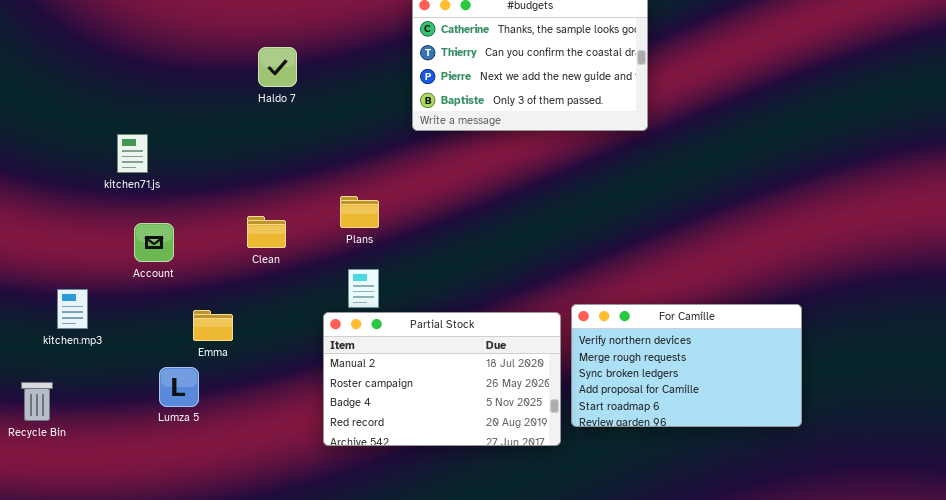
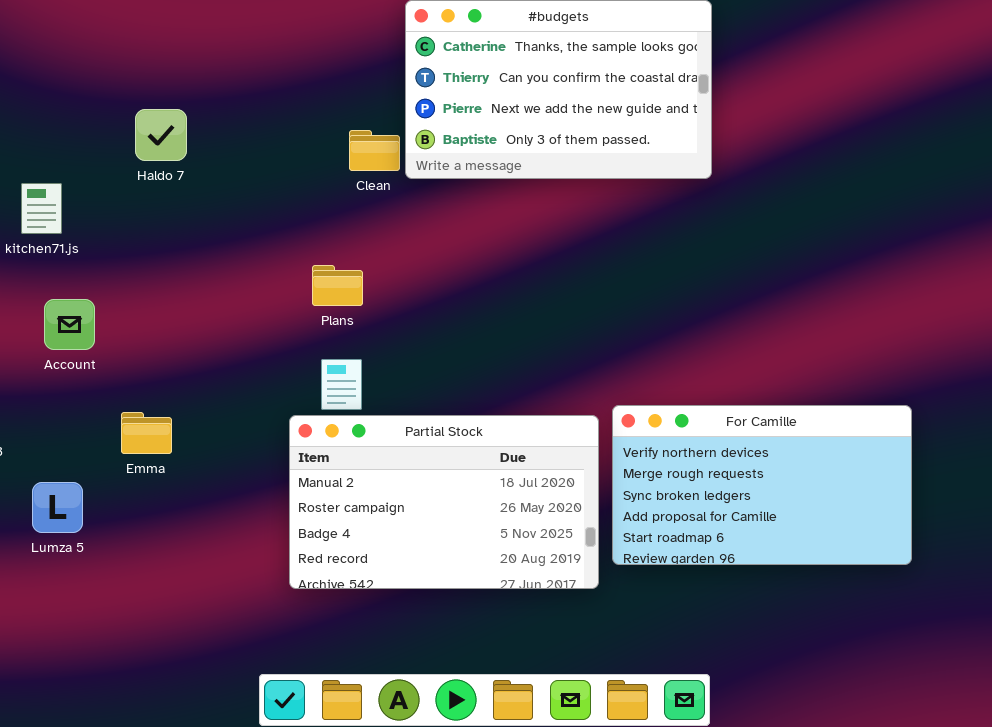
Haldo 7: [258,47,297,87] -> [135,109,187,161], moved
Clean: [247,216,286,248] -> [349,130,400,171], moved
Lumza 5: [159,367,199,407] -> [32,482,83,533], moved

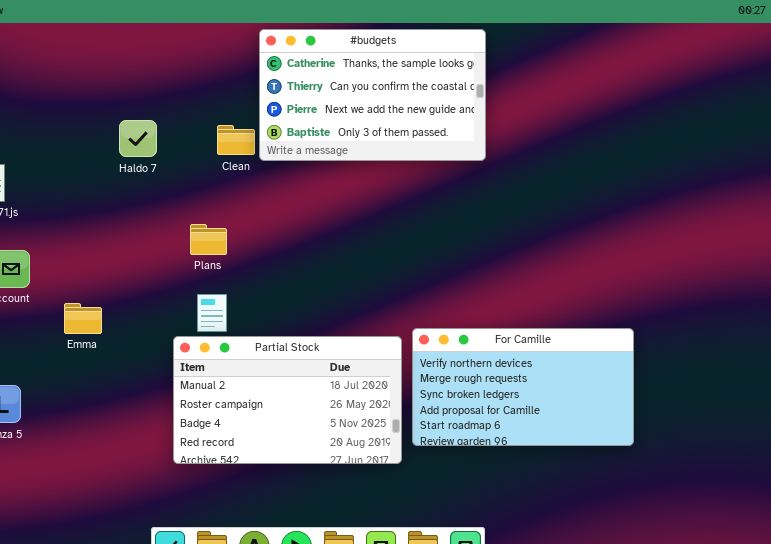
Haldo 7: [135,109,187,161] -> [119,120,157,157], moved
Emma: [121,412,172,454] -> [64,303,102,334], moved

